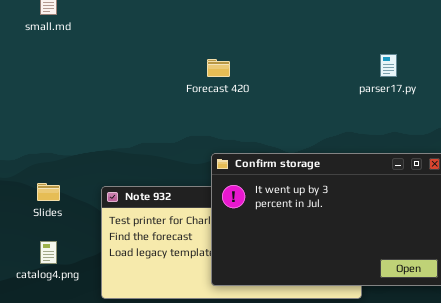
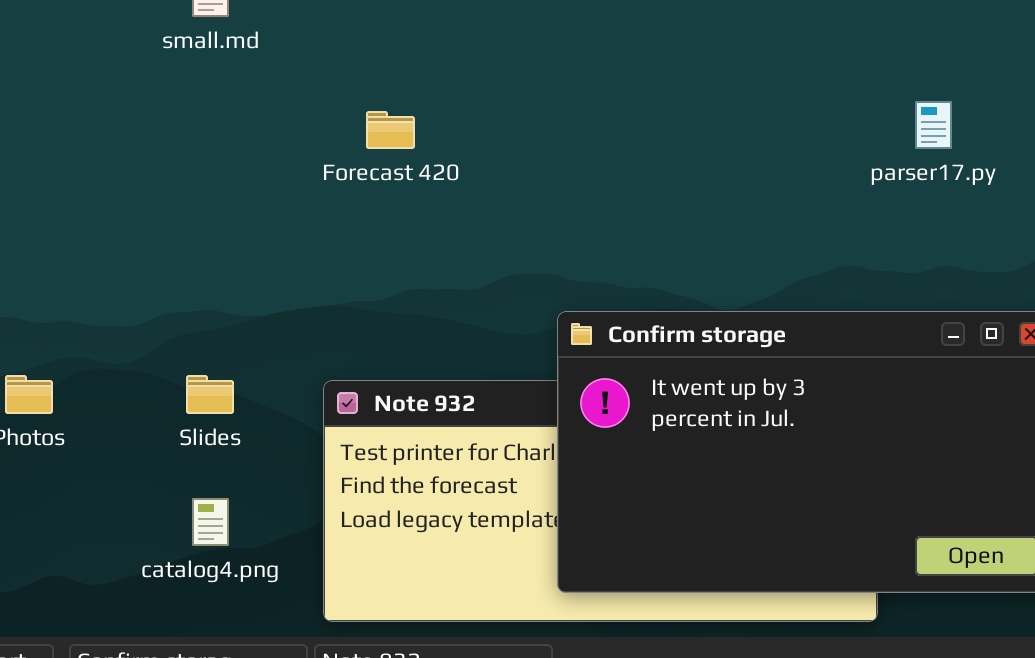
Forecast 420: [207,59,230,77] -> [366,111,415,149], moved

